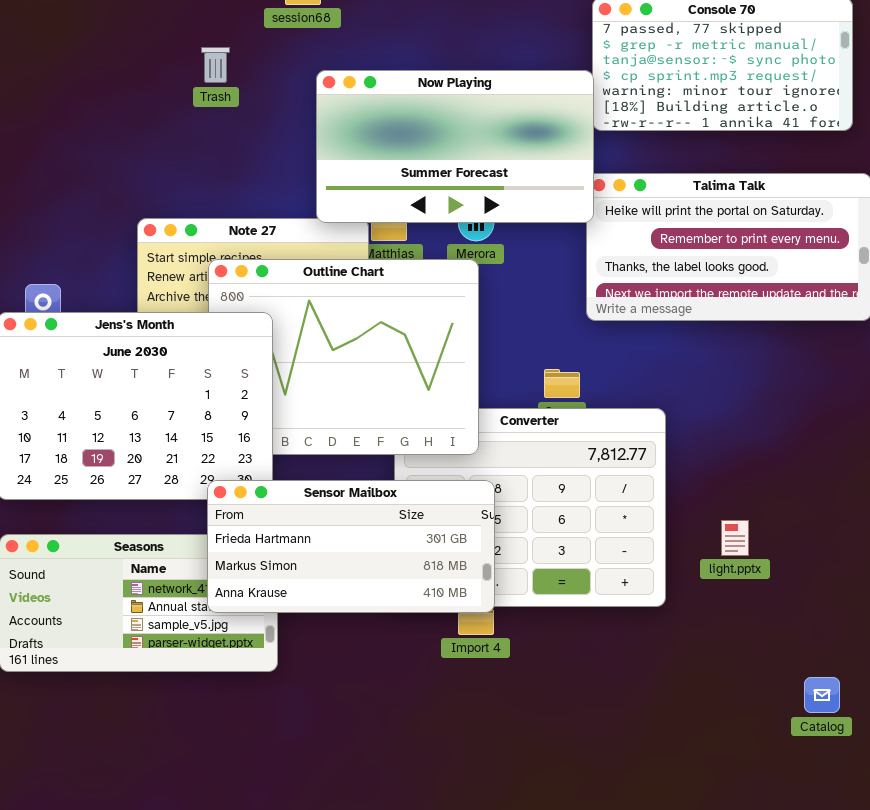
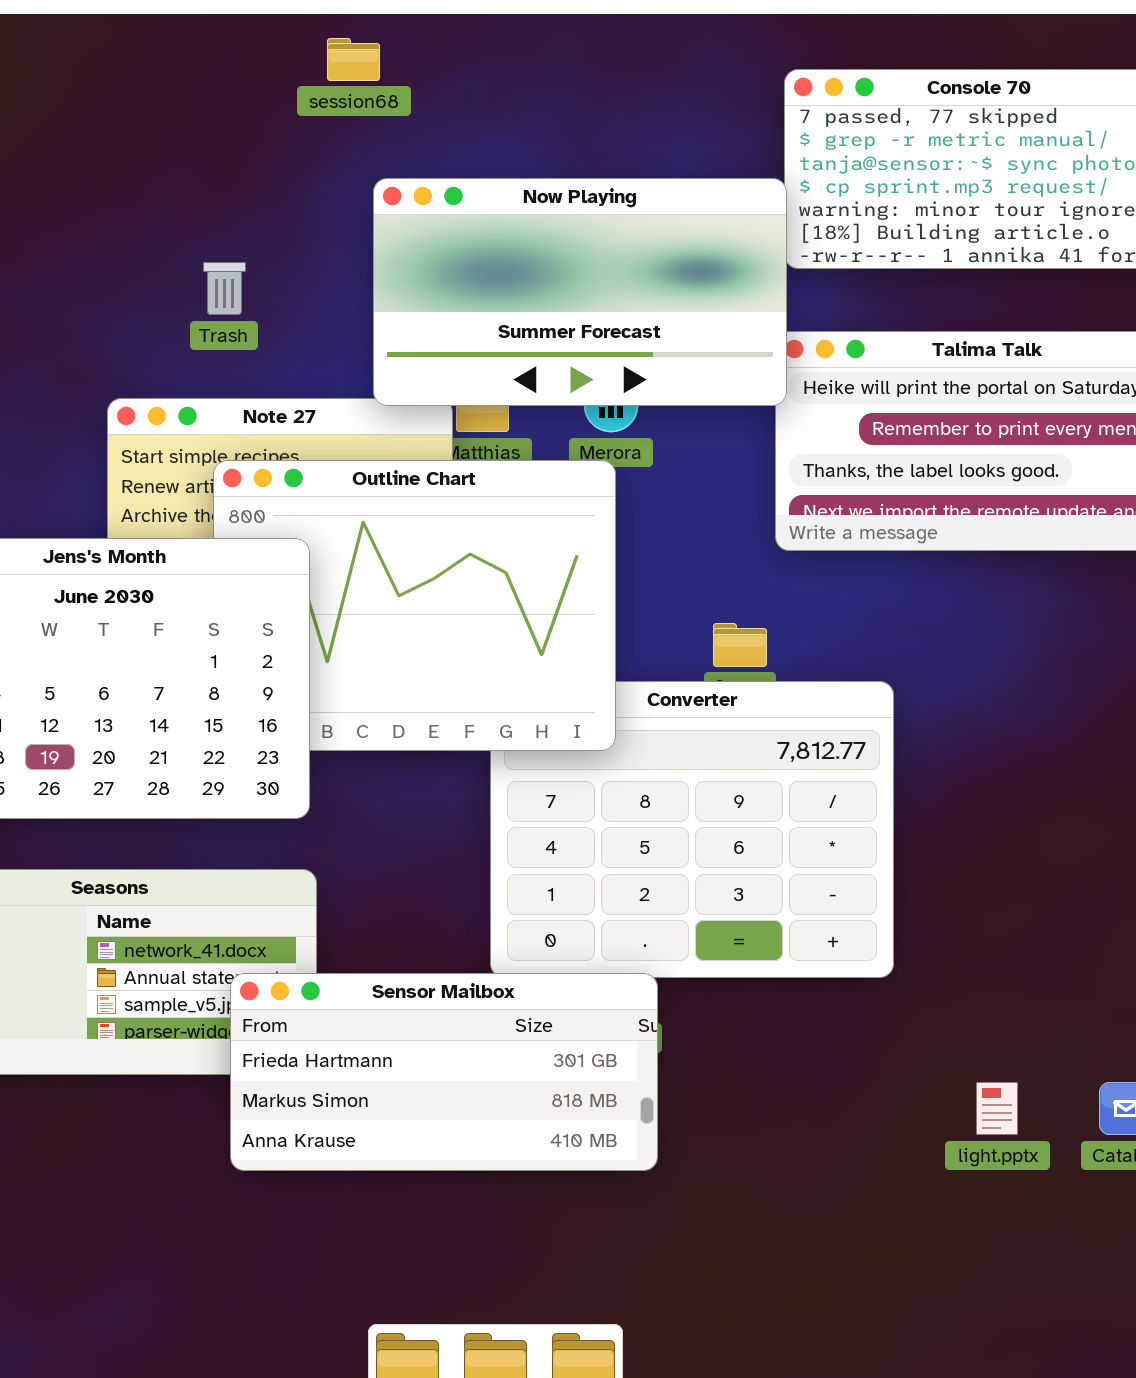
Trash: [201,47,230,83] -> [203,262,246,315], moved
Sensor Mailbox: [207,480,495,613] -> [230,973,658,1171], moved
light.pptx: [721,520,749,556] -> [976,1082,1018,1135], moved

